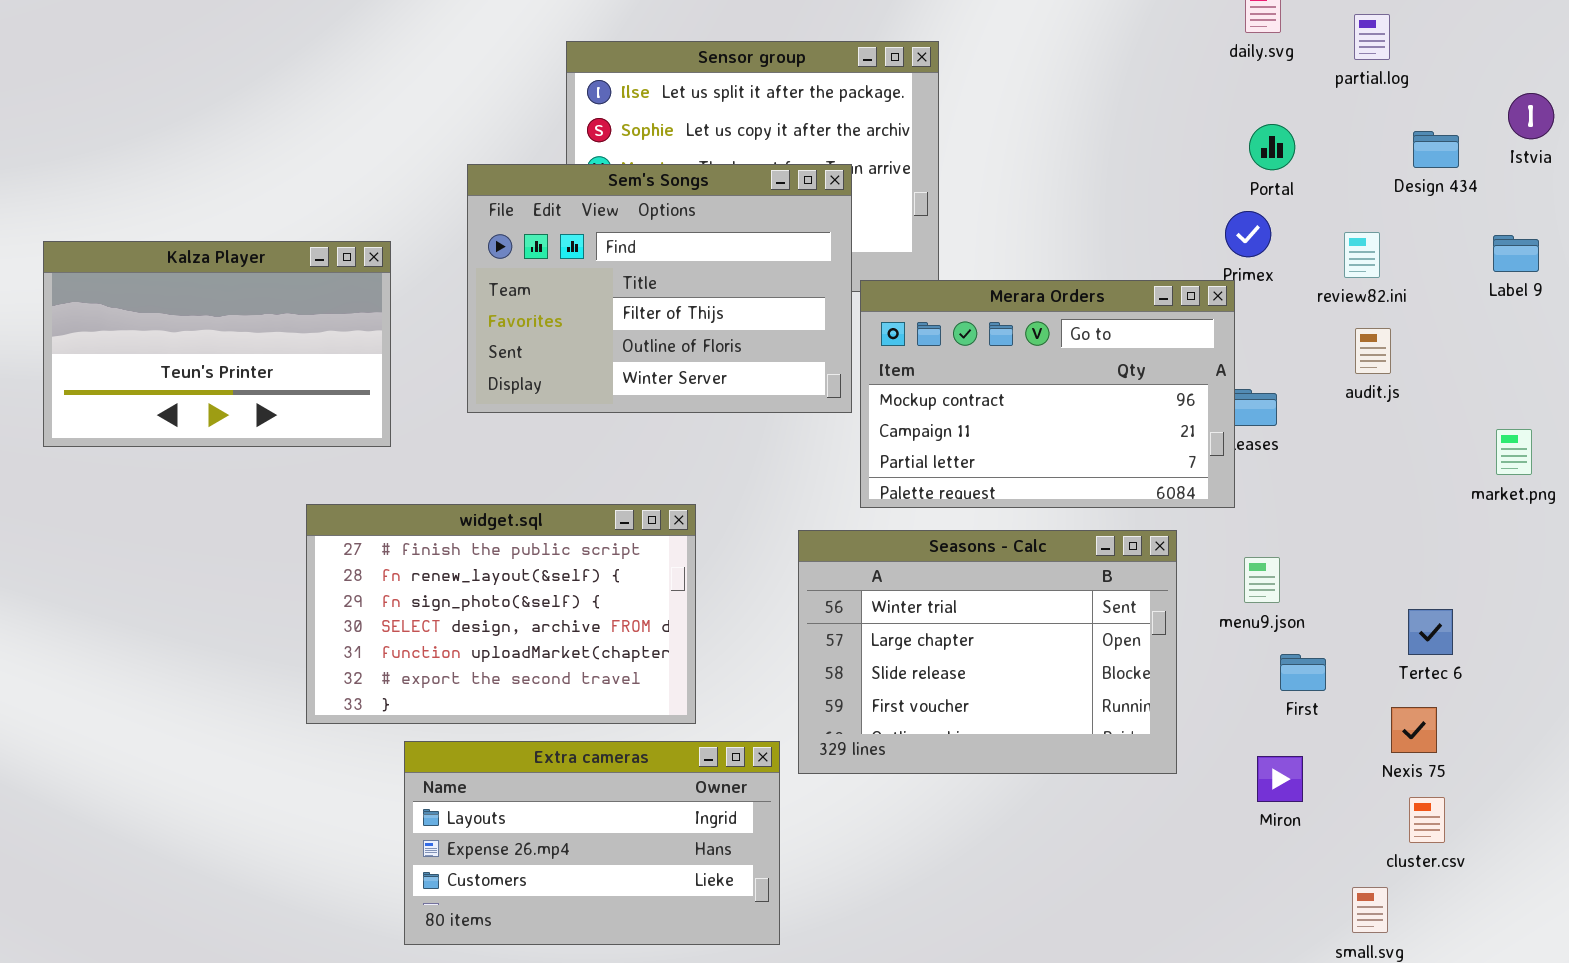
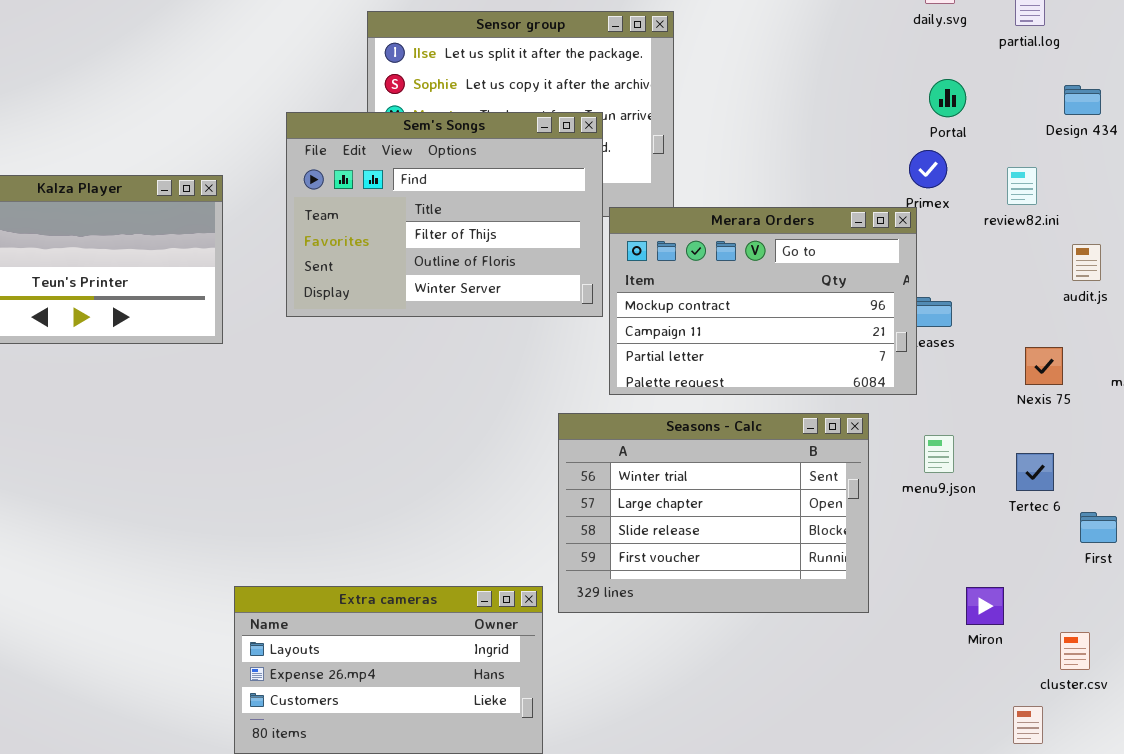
audit.js: [1355,328,1391,374] -> [1072,244,1101,281], moved
widget.sql: [306,504,696,724] -> none, closed
Tertec 6: [1408,609,1453,655] -> [1016,453,1054,491], moved
First: [1280,654,1326,691] -> [1080,512,1117,543], moved
Nexis 75: [1391,707,1437,753] -> [1025,347,1063,385], moved
Miron: [1257,756,1303,802] -> [966,587,1004,625], moved

